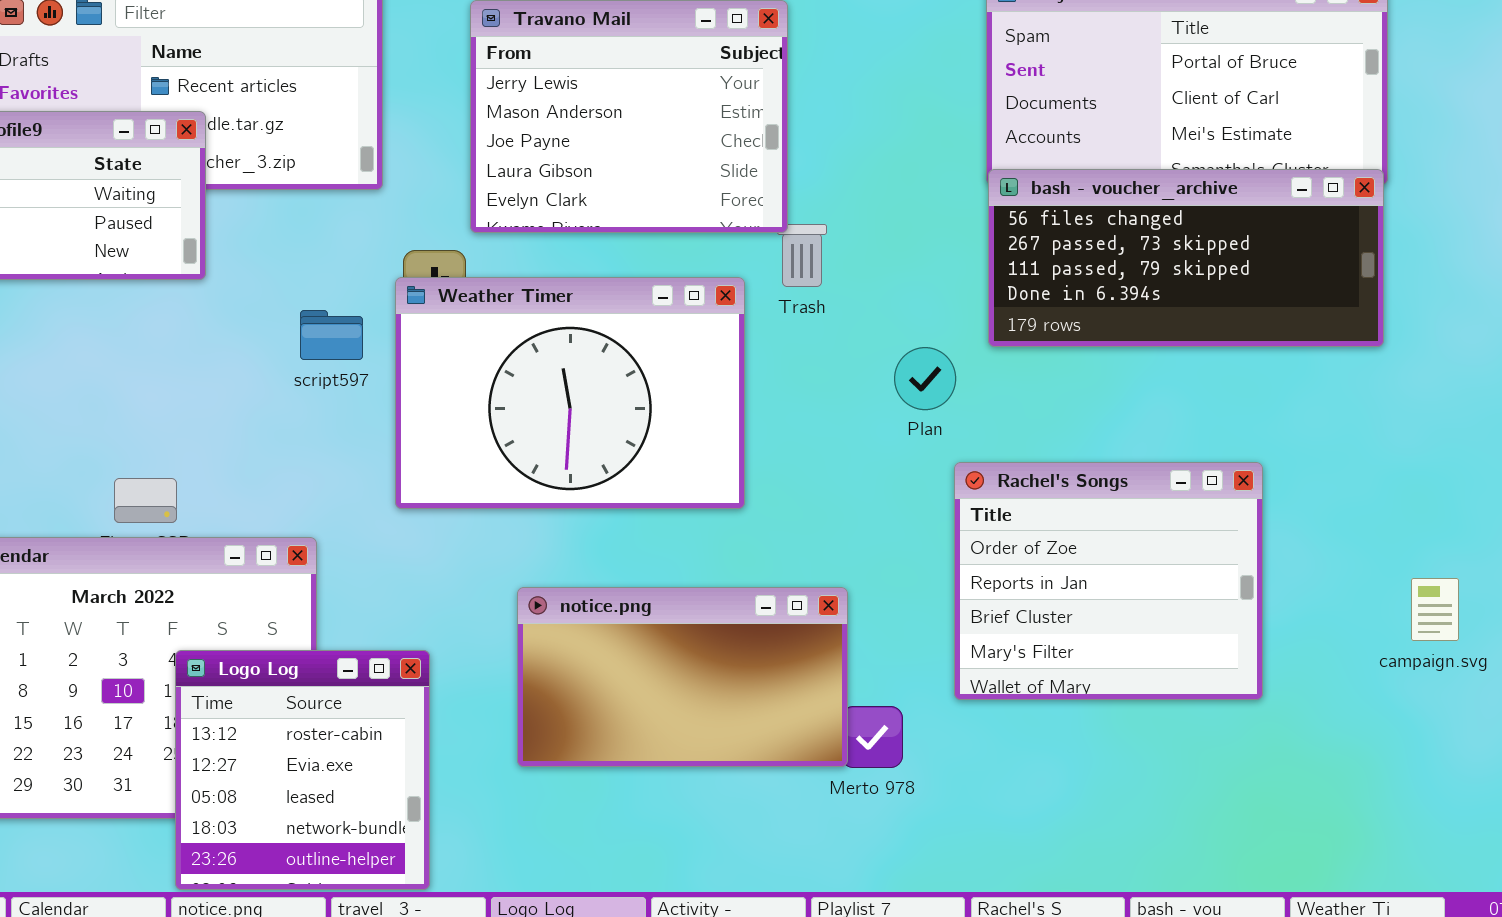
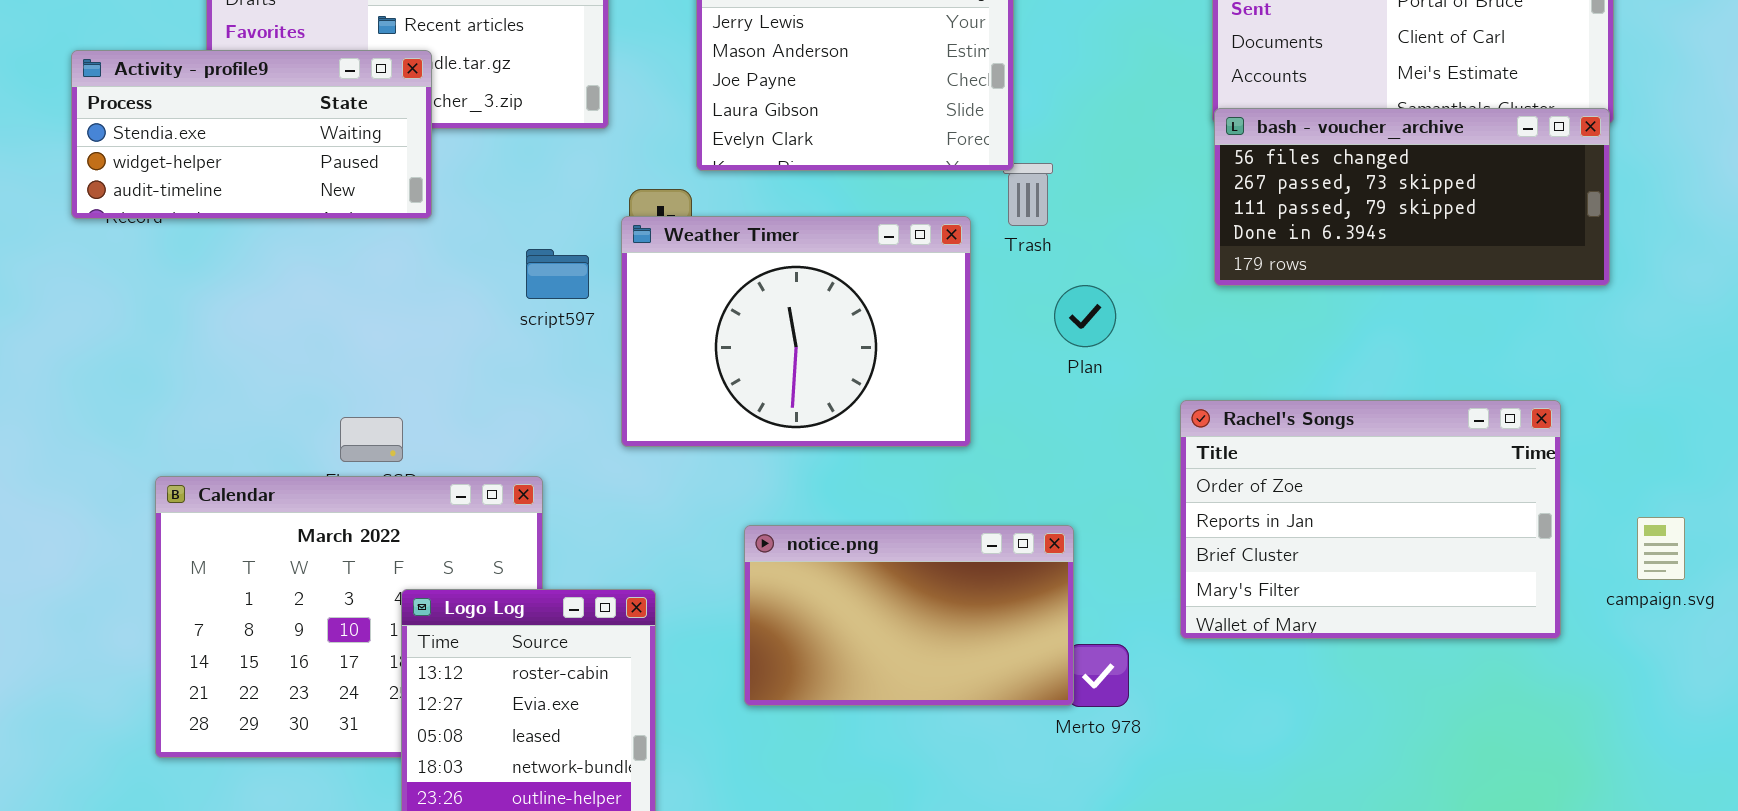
Plan: [894,347,956,410] -> [1054,285,1116,347], moved
Rachel's Songs: [954,462,1263,700] -> [1180,400,1561,639], resized

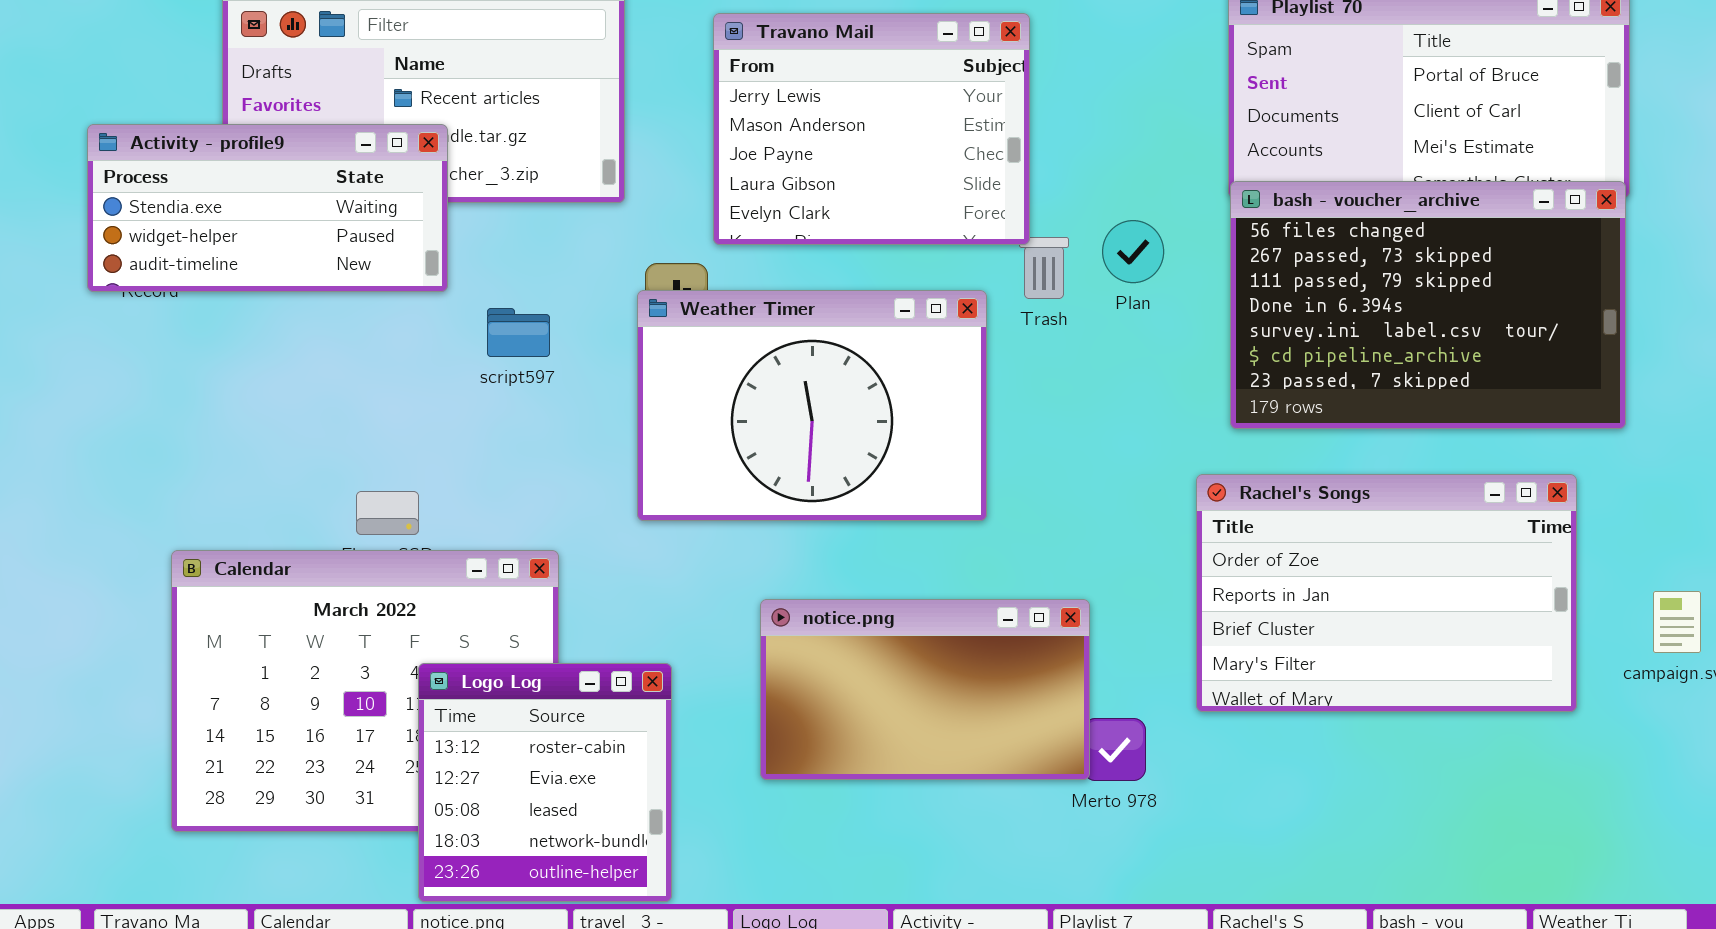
bash - voucher_archive: [1214,108,1610,286] -> [1230,181,1626,429], resized
script597: [526,249,589,299] -> [487,308,550,357], moved
Plan: [1054,285,1116,347] -> [1102,220,1164,283], moved

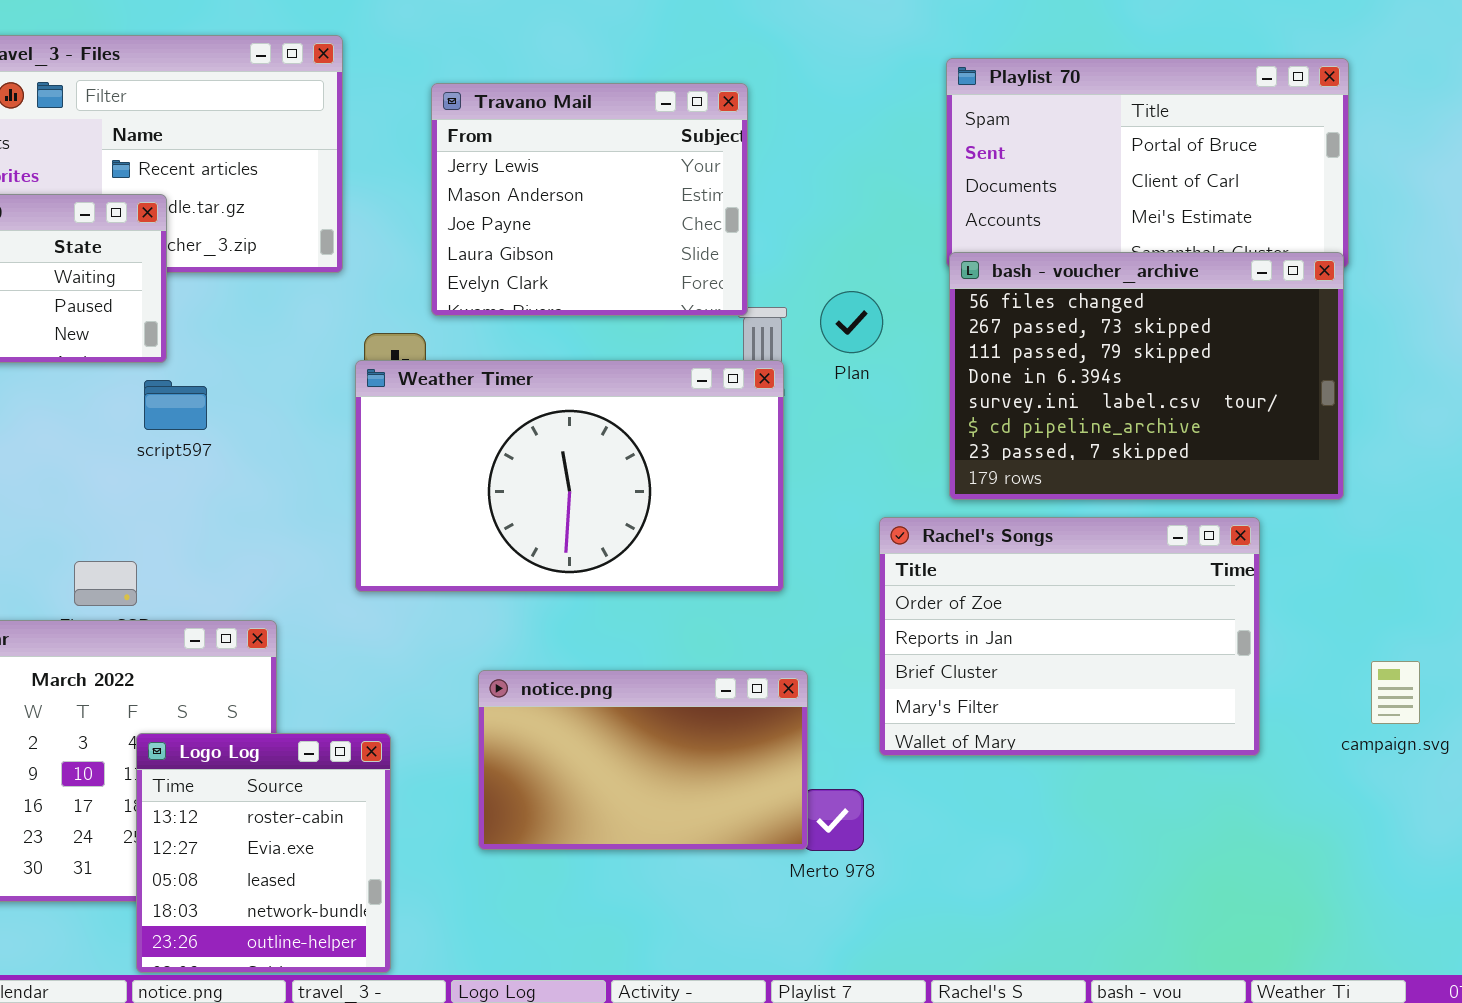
Weather Timer: [637,290,987,521] -> [355,360,784,592], resized
script597: [487,308,550,357] -> [144,380,207,430], moved
Rachel's Songs: [1196,474,1577,712] -> [879,517,1260,756], moved

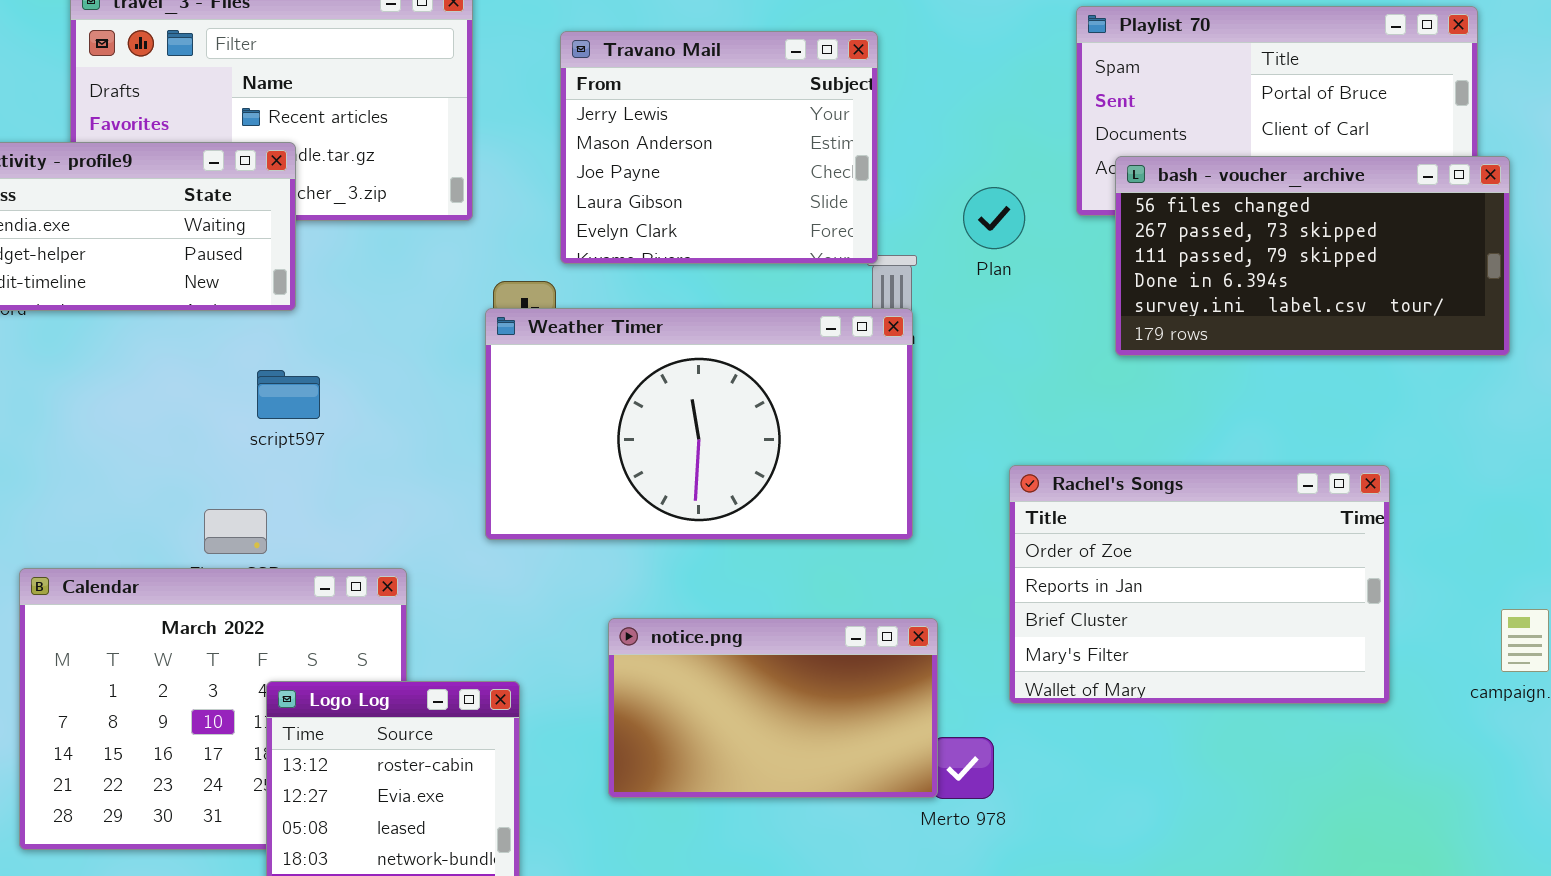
bash - voucher_archive: [949,252,1344,500] -> [1115,156,1510,356], moved, resized
Plan: [820,291,883,353] -> [963,187,1025,249], moved
script597: [144,380,207,430] -> [257,370,320,419], moved

